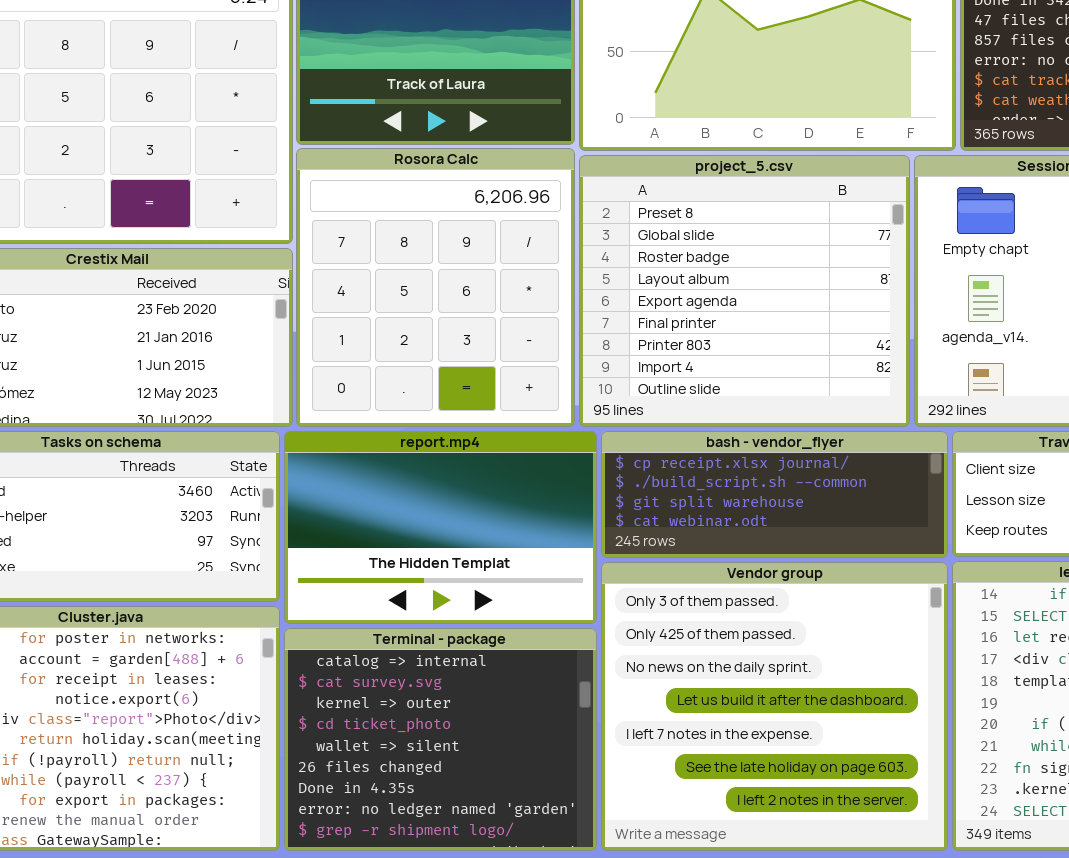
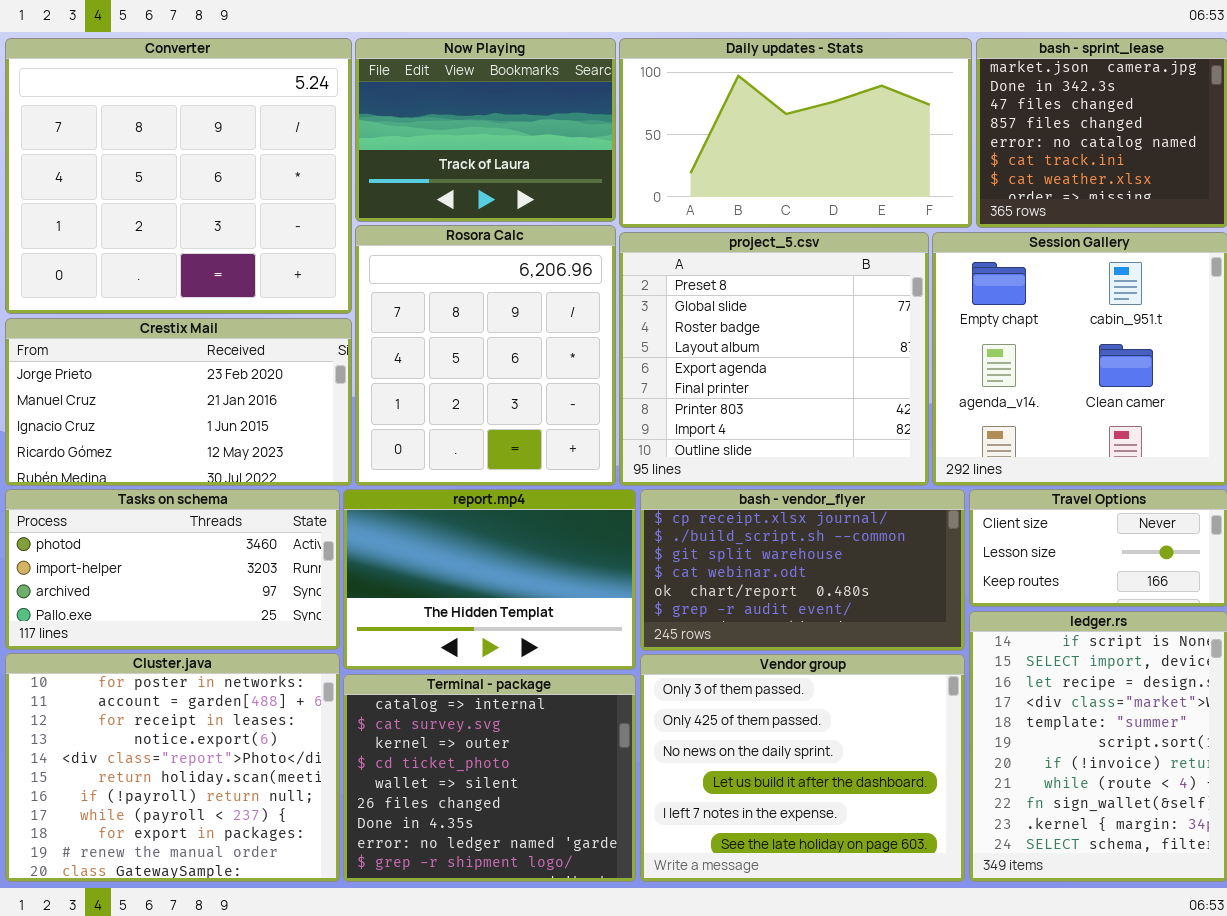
bash - vendor_flyer: [601,431,948,558] -> [640,489,965,651], resized
Vendor group: [601,562,948,851] -> [640,654,965,882], resized

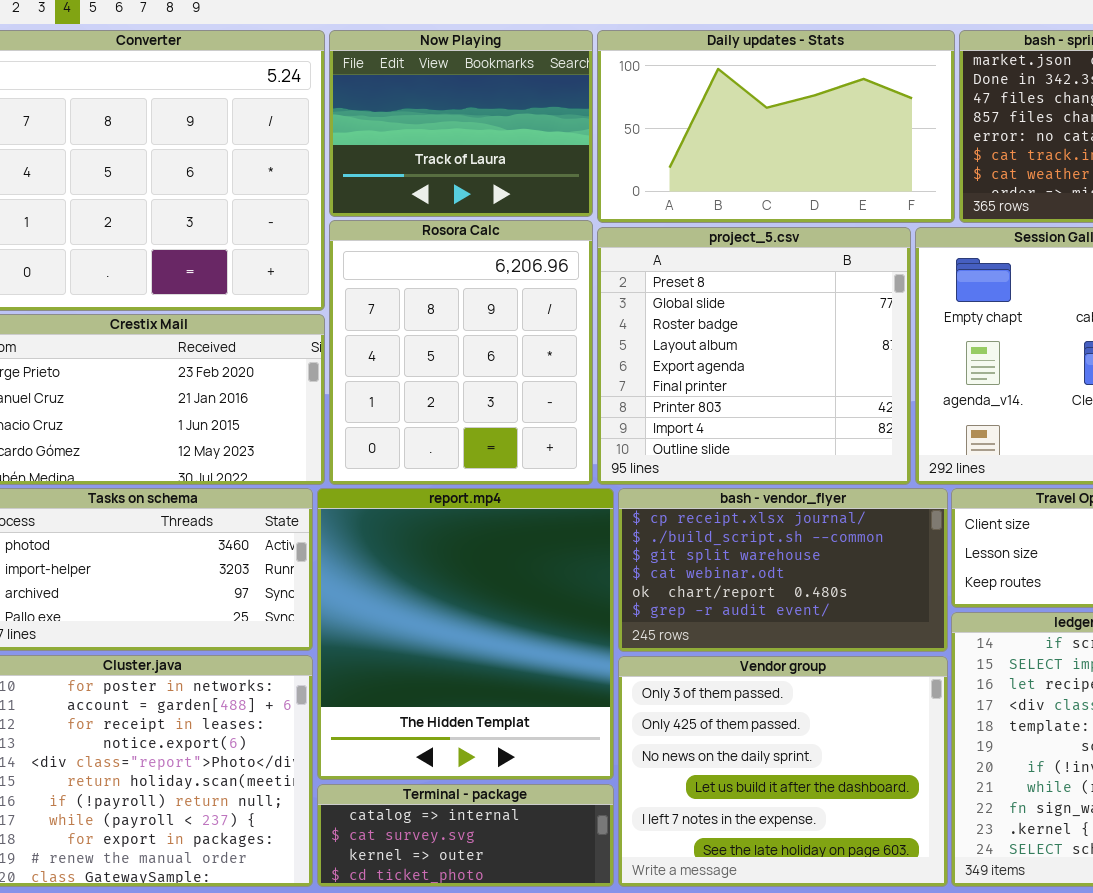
report.mp4: [343,489,636,670] -> [317,488,614,780], resized
Terminal - package: [343,674,636,882] -> [317,784,614,887], resized

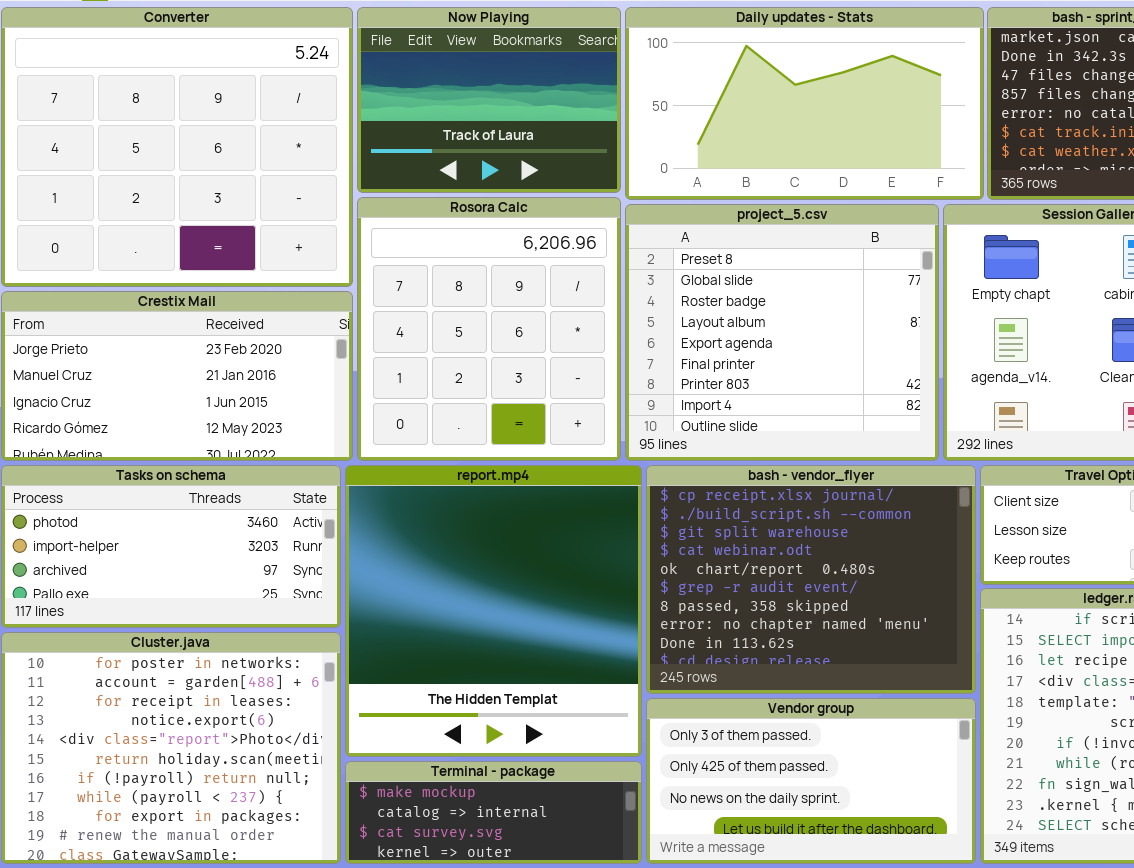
bash - vendor_flyer: [618,488,948,652] -> [646,465,976,694], resized
Vendor group: [618,656,948,887] -> [646,698,976,864], resized
Terminal - package: [317,784,614,887] -> [345,761,642,864], scrolled up 1 row

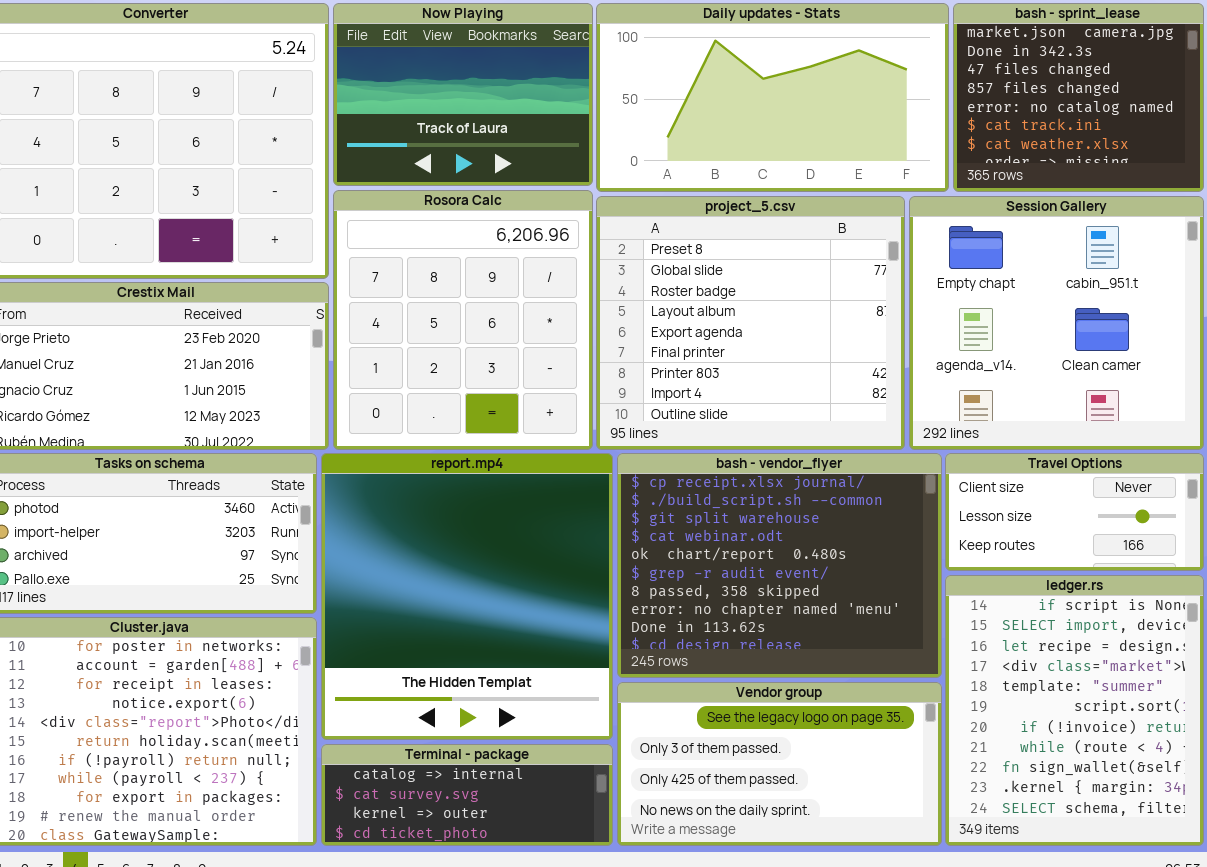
Vendor group: [646,698,976,864] -> [617,682,942,846], scrolled up 1 row
Terminal - package: [345,761,642,864] -> [321,744,613,846], scrolled down 1 row

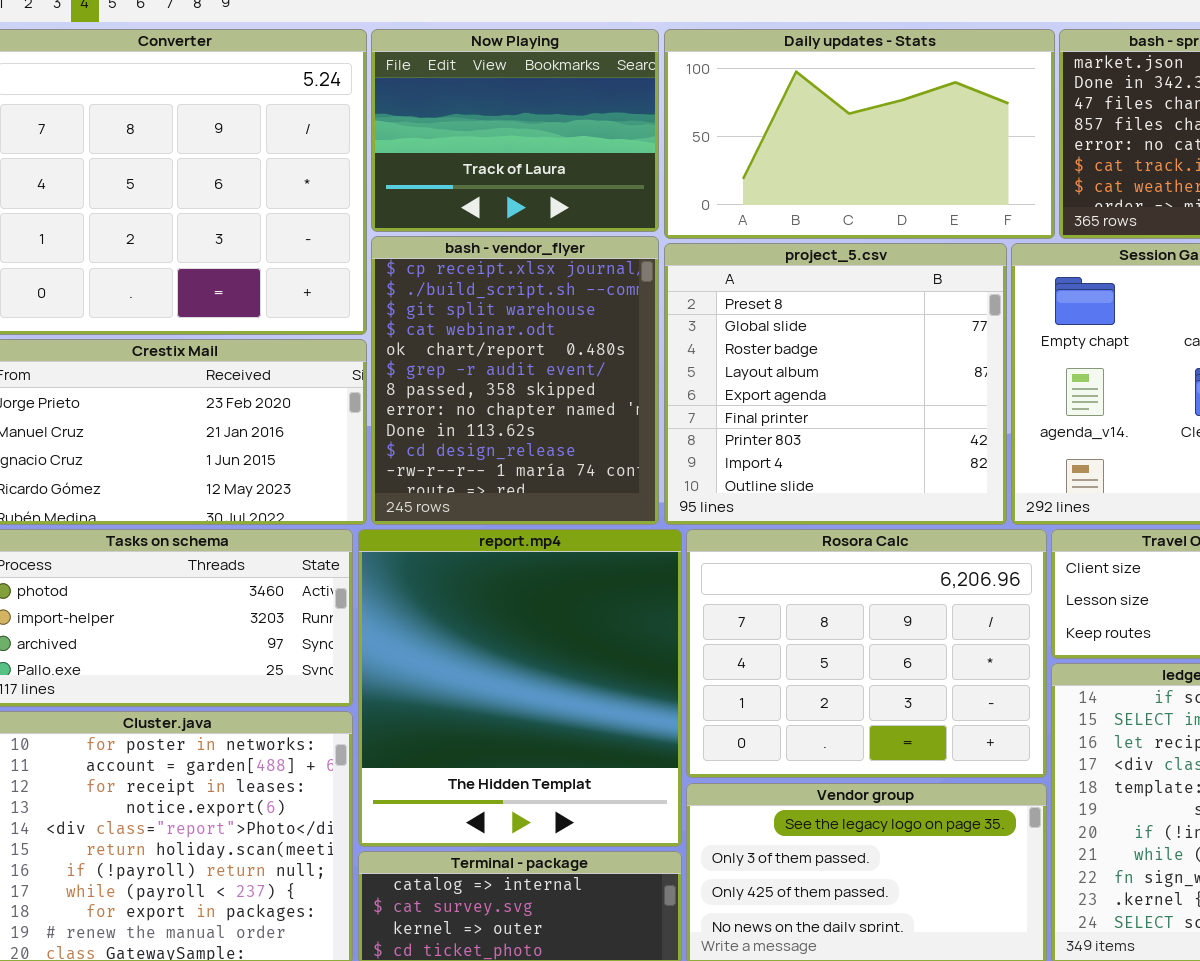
Rosora Calc: [333,190,593,450] -> [686,529,1047,778], moved, resized
bash - vendor_flyer: [617,453,942,678] -> [371,236,659,525], moved, resized

